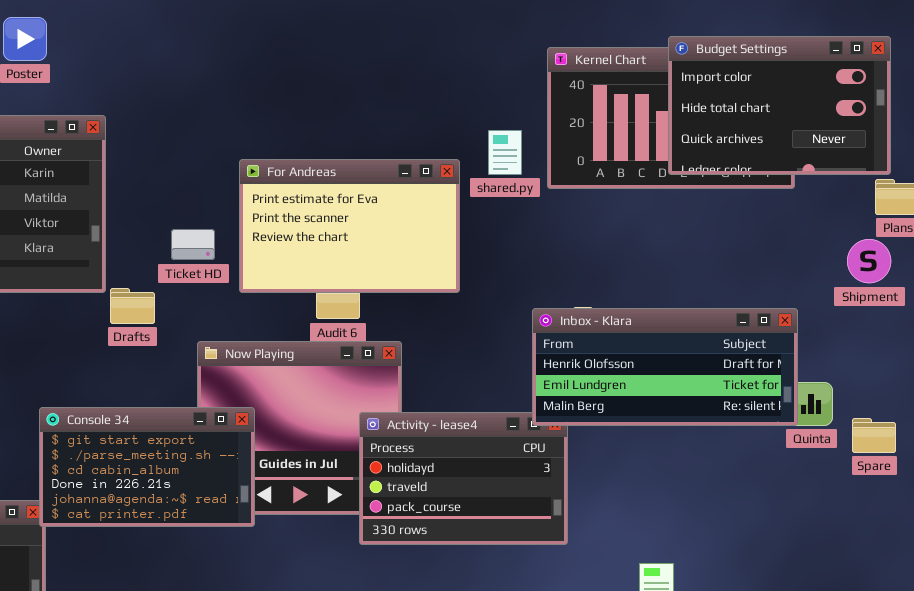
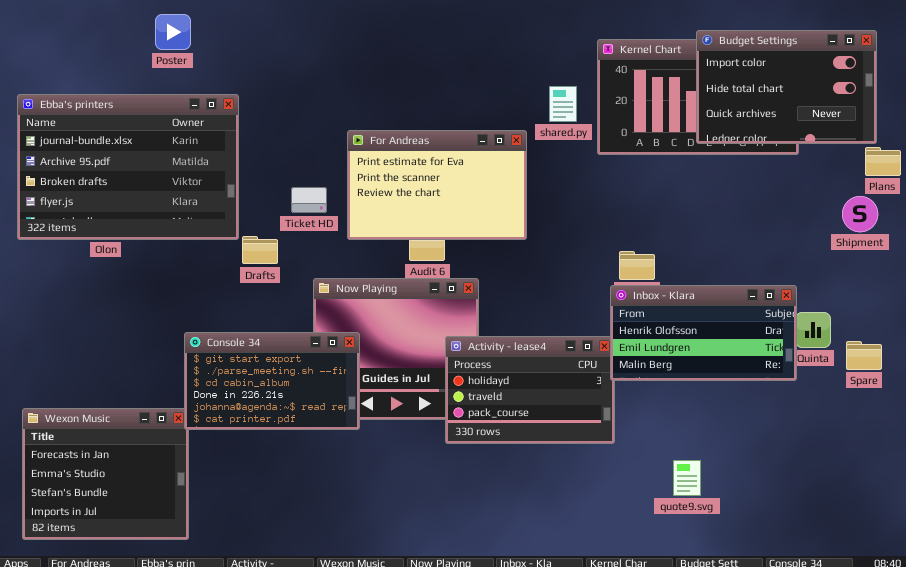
shared.py: [488,130,522,175] -> [549,86,577,122], moved
Inbox - Klara: [532,308,798,426] -> [610,285,797,381], moved, resized

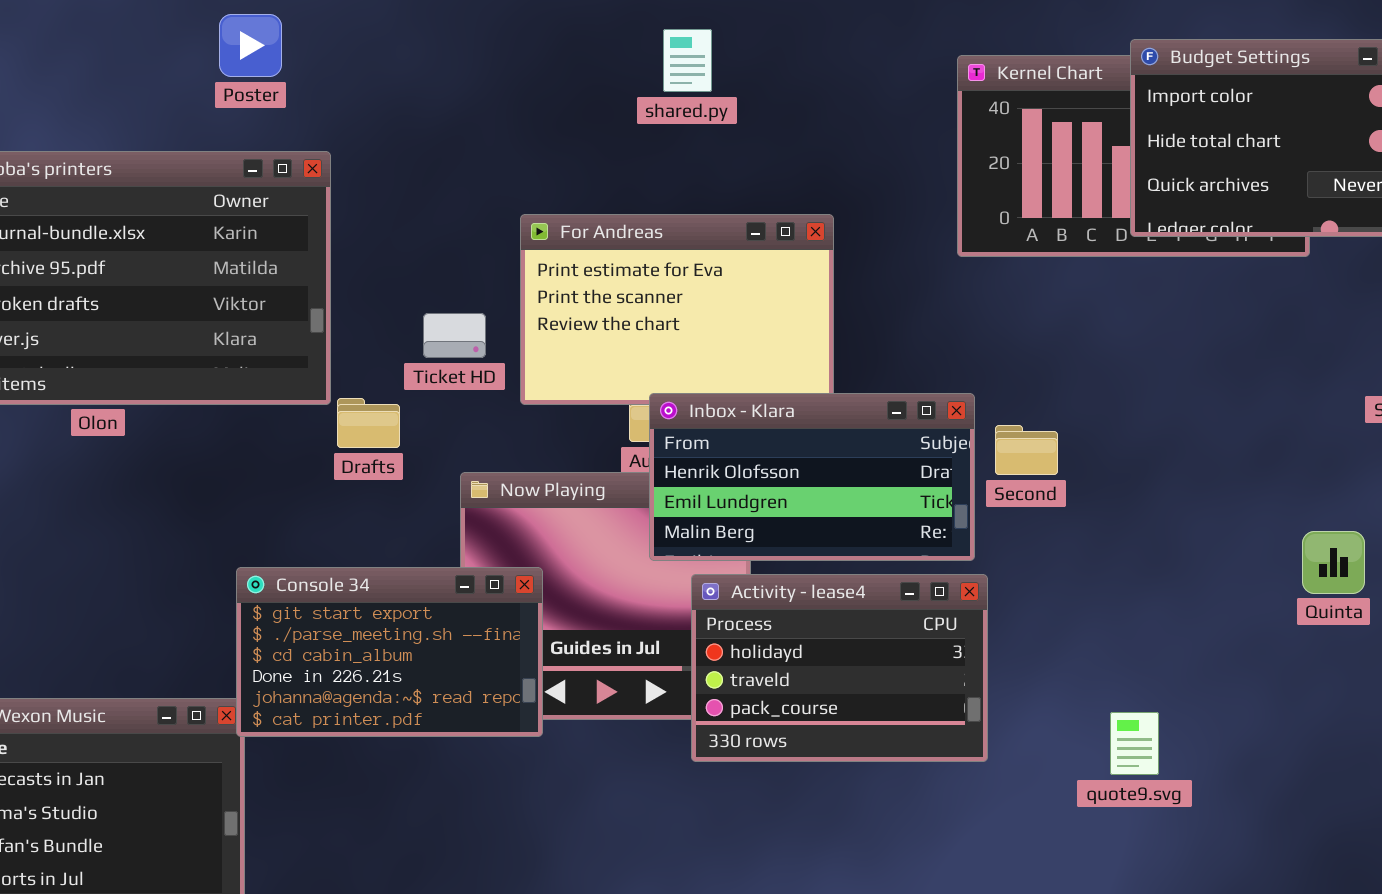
Poster: [155,14,191,50] -> [219,14,282,77], moved
shared.py: [549,86,577,122] -> [663,29,712,92], moved
Inbox - Klara: [610,285,797,381] -> [649,393,975,561], moved
quote9.svg: [673,460,701,496] -> [1110,712,1159,775], moved

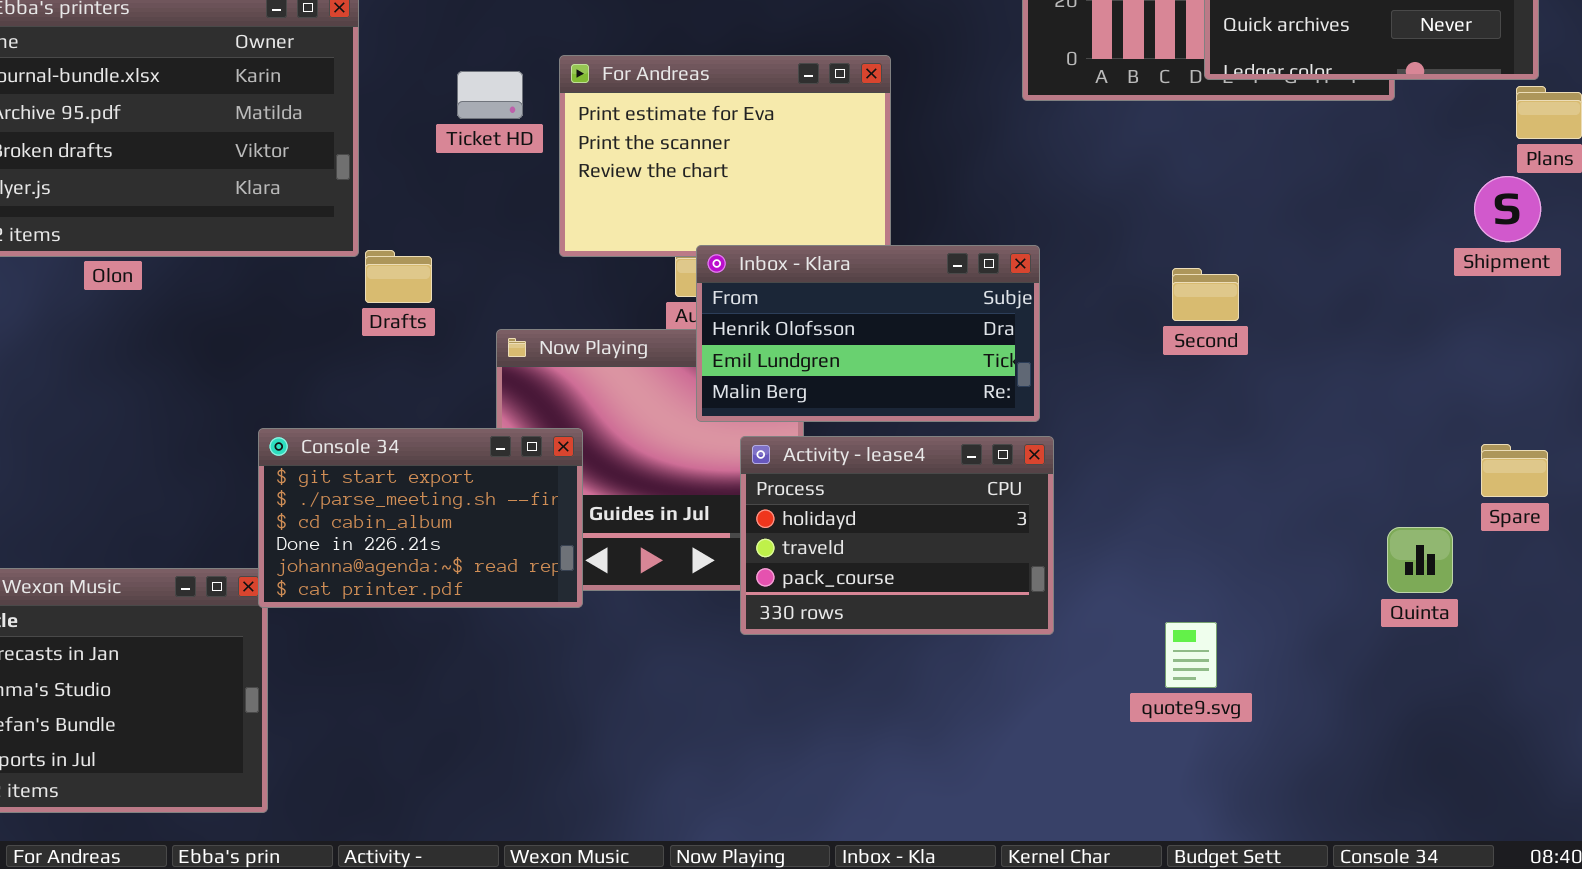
Ticket HD: [423,313,486,358] -> [457,71,523,119], moved
Second: [995,425,1058,475] -> [1172,268,1239,321], moved
Quinta: [1302,531,1365,594] -> [1387,527,1453,593], moved
quote9.svg: [1110,712,1159,775] -> [1165,622,1217,688], moved

